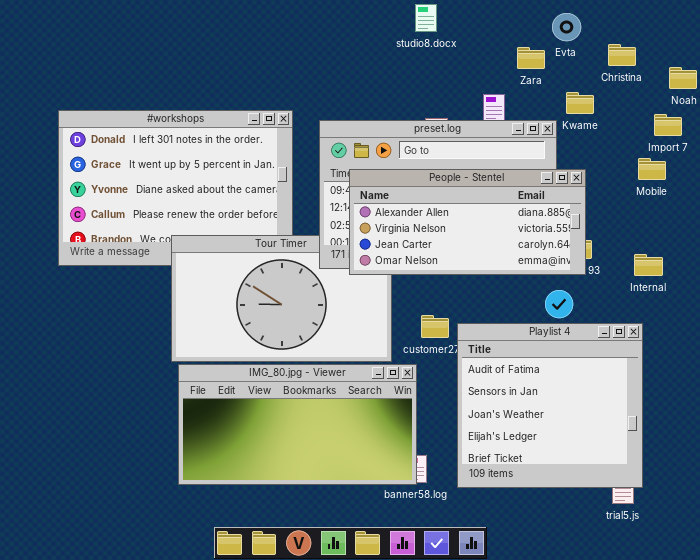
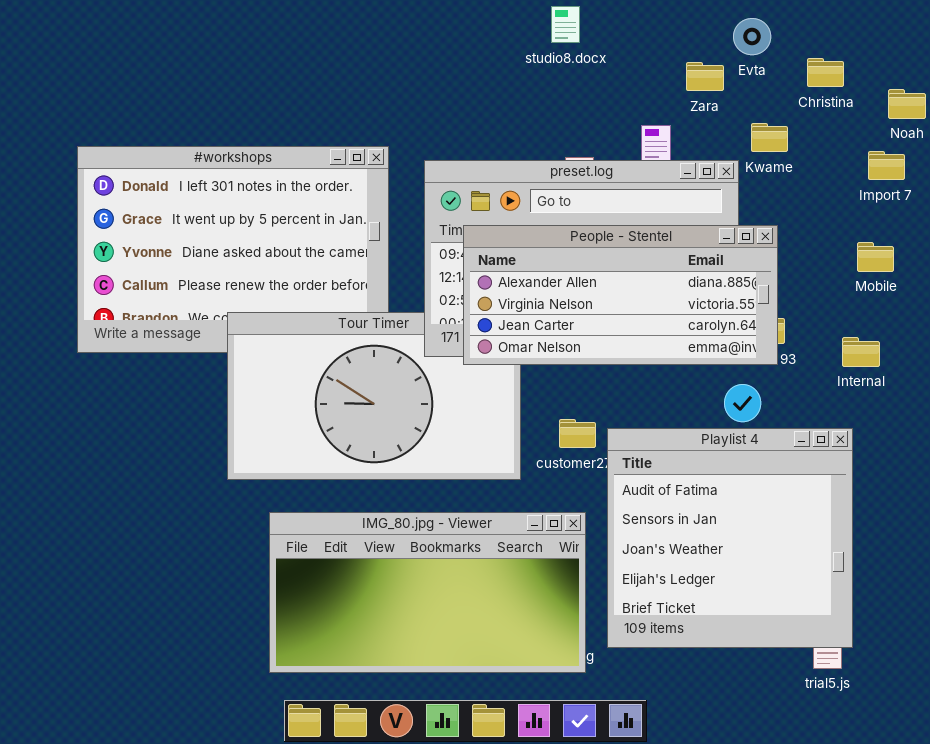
Mobile: [638,158,666,180] -> [857,242,894,272], moved
IMG_80.jpg - Viewer: [178,364,417,485] -> [269,512,586,673], moved

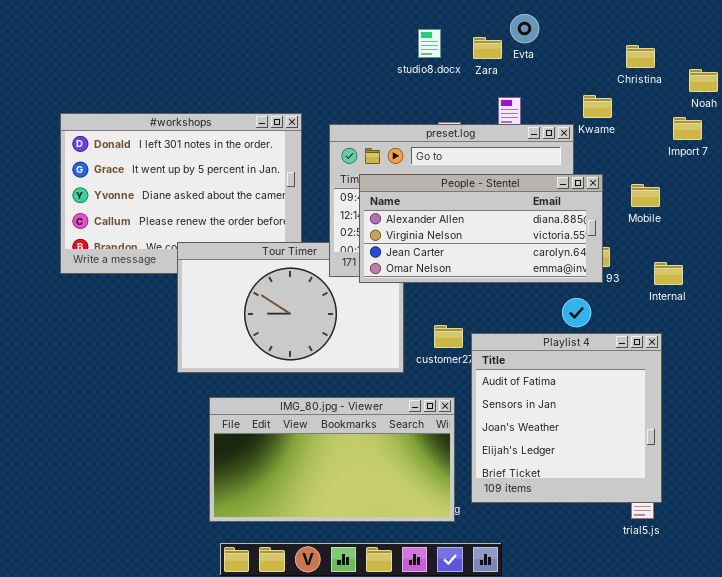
studio8.docx: [551,6,580,43] -> [418,29,441,58], moved
Evta: [733,18,771,55] -> [510,14,539,43], moved
Zara: [686,62,724,91] -> [473,37,502,59], moved
Mobile: [857,242,894,272] -> [631,184,660,207], moved

